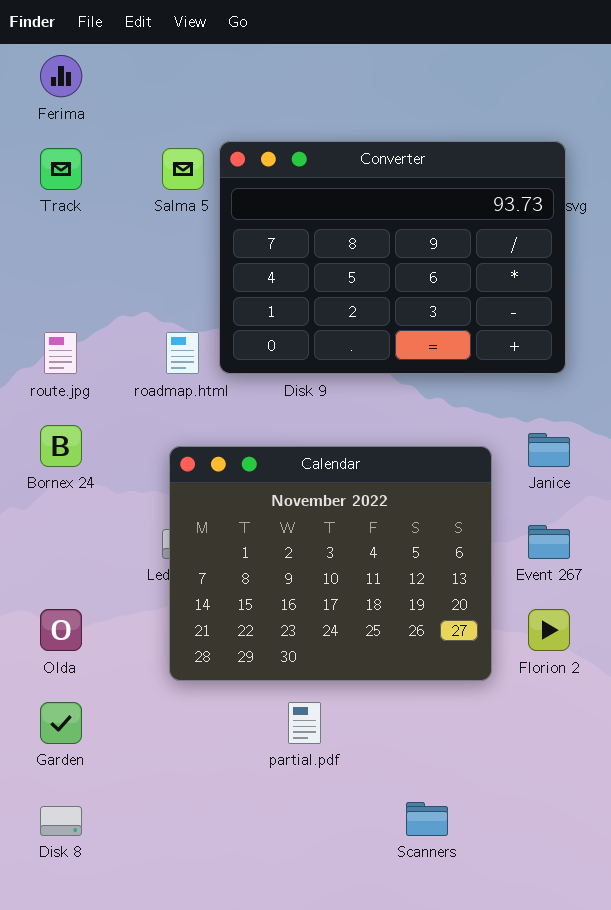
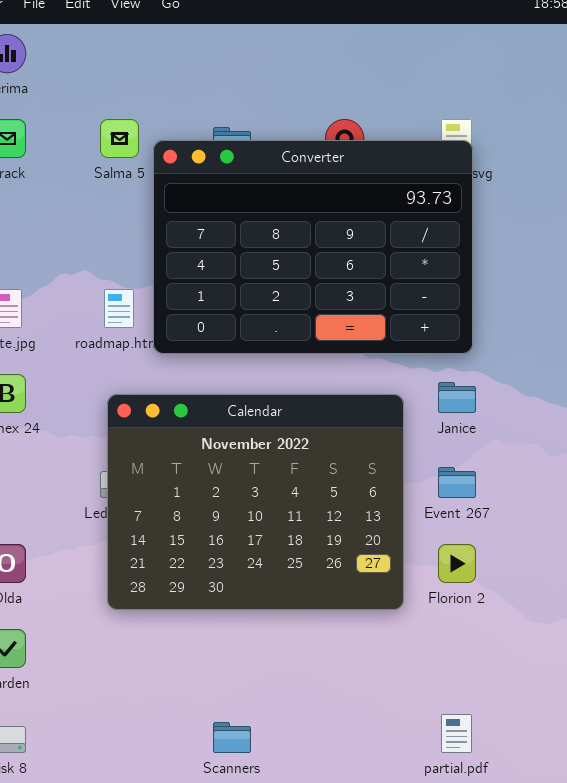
Converter: [219,141,566,374] -> [153,140,473,354], moved
partial.pdf: [288,702,321,744] -> [441,714,472,753], moved
Scanners: [406,802,448,836] -> [213,722,251,753], moved

